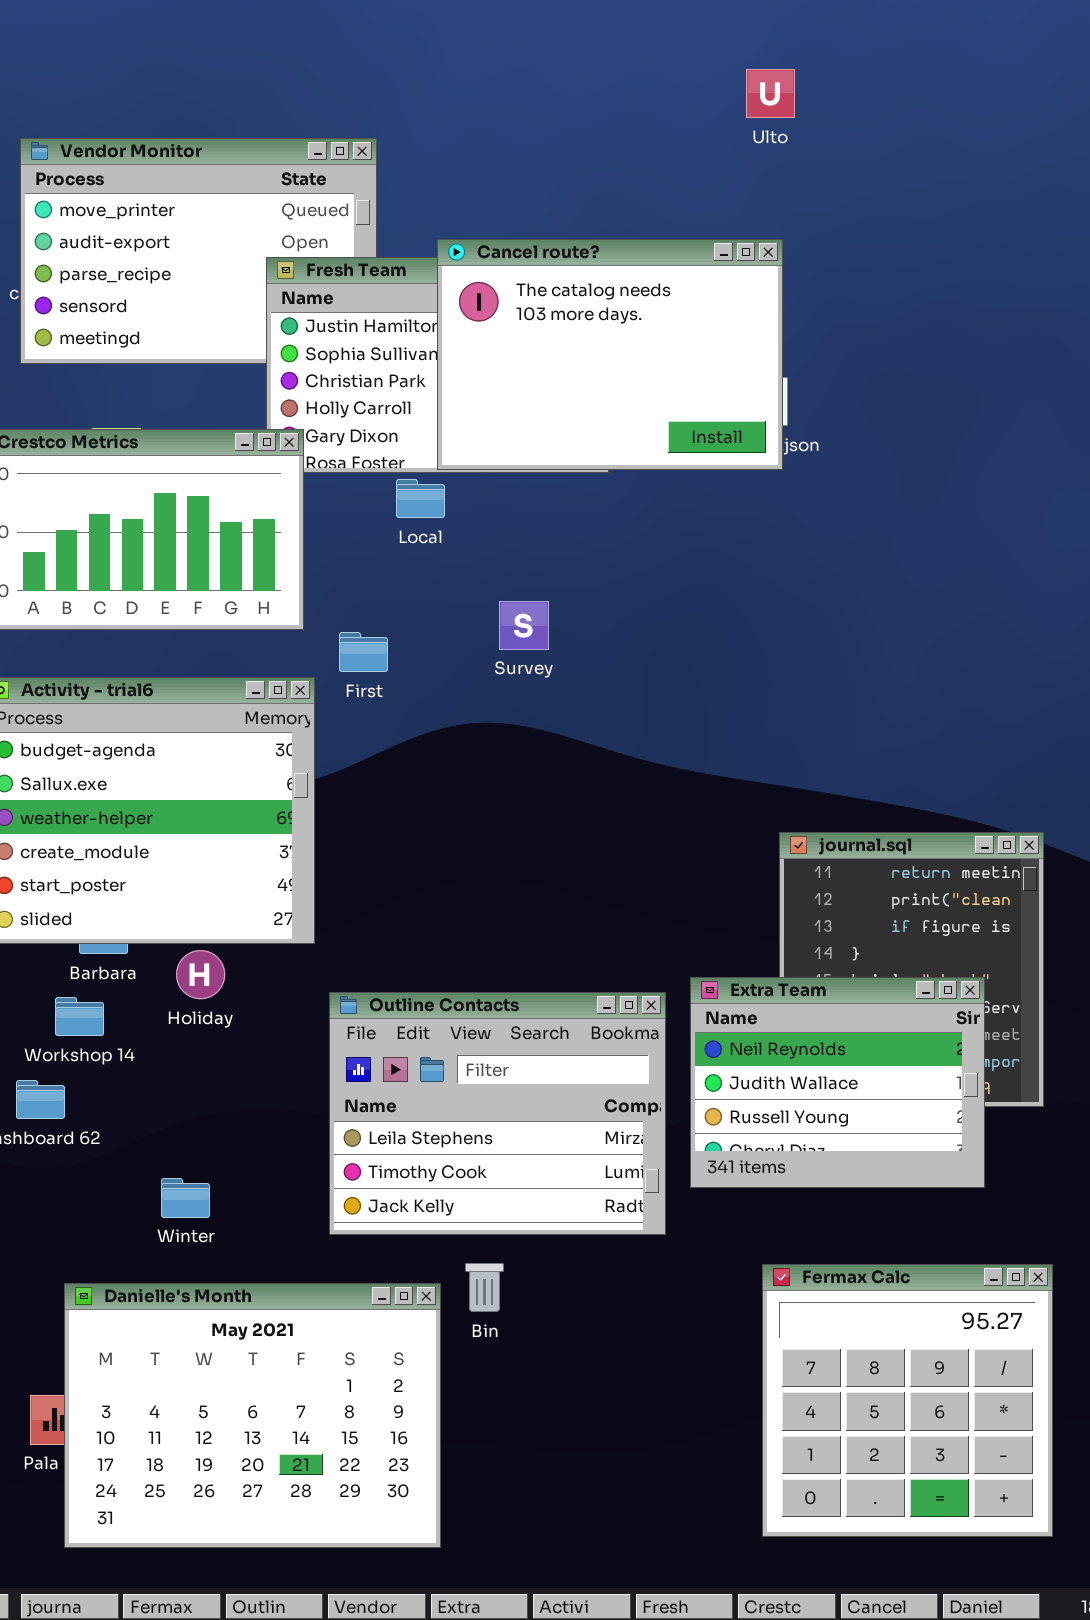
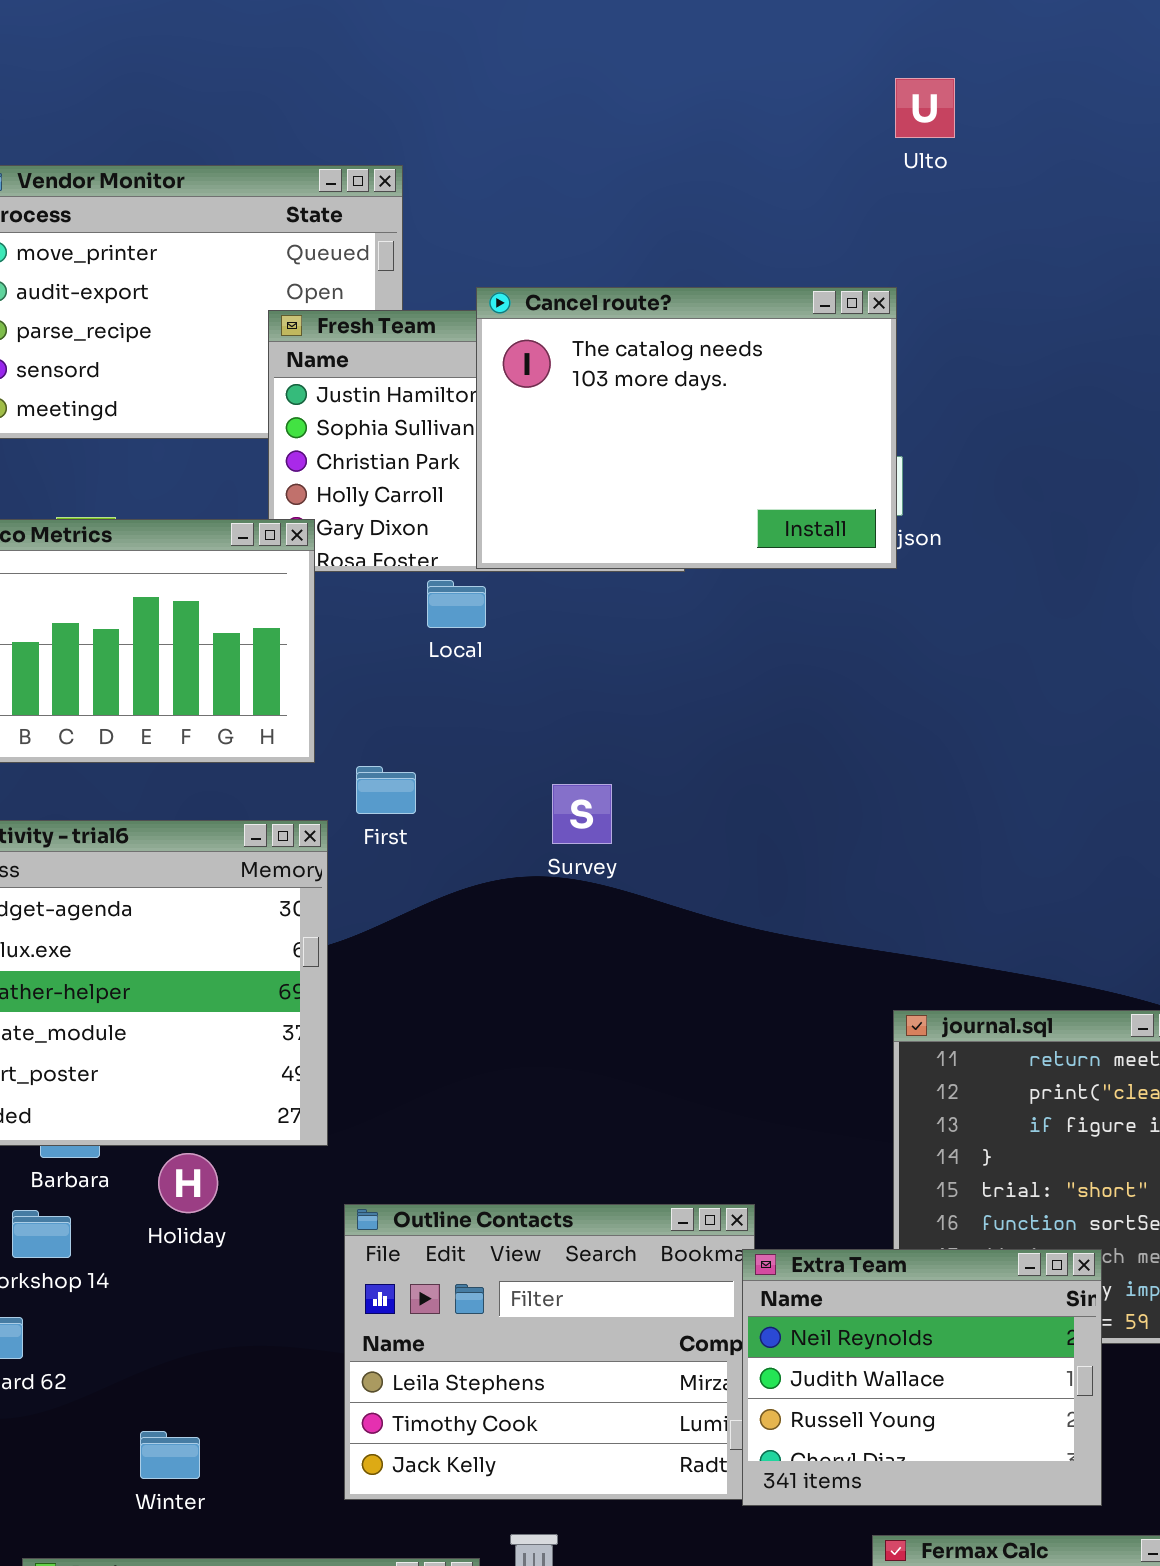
Ulto: [746,69,795,118] -> [895,78,955,138], moved
Survey: [499,601,549,650] -> [552,784,612,844], moved
Extra Team: [690,977,985,1188] -> [742,1249,1102,1506], moved

